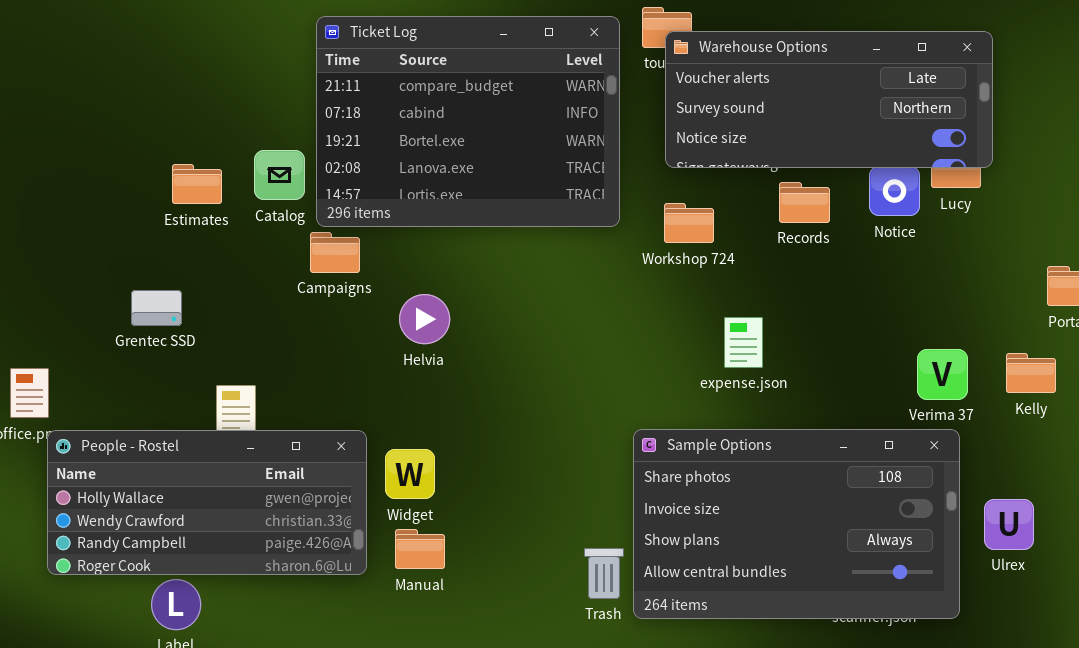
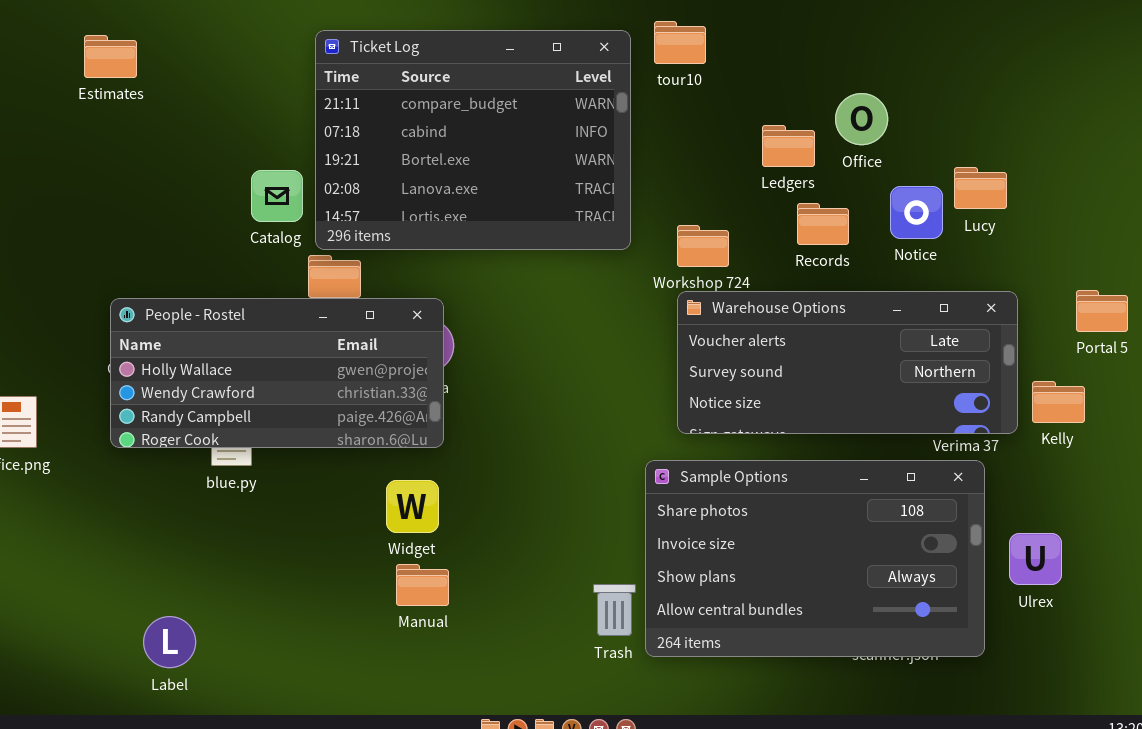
Warehouse Options: [665,31,993,168] -> [677,291,1018,434], moved
Estimates: [172,164,222,204] -> [84,35,137,78], moved
People - Rostel: [47,430,367,575] -> [110,298,444,448], moved

